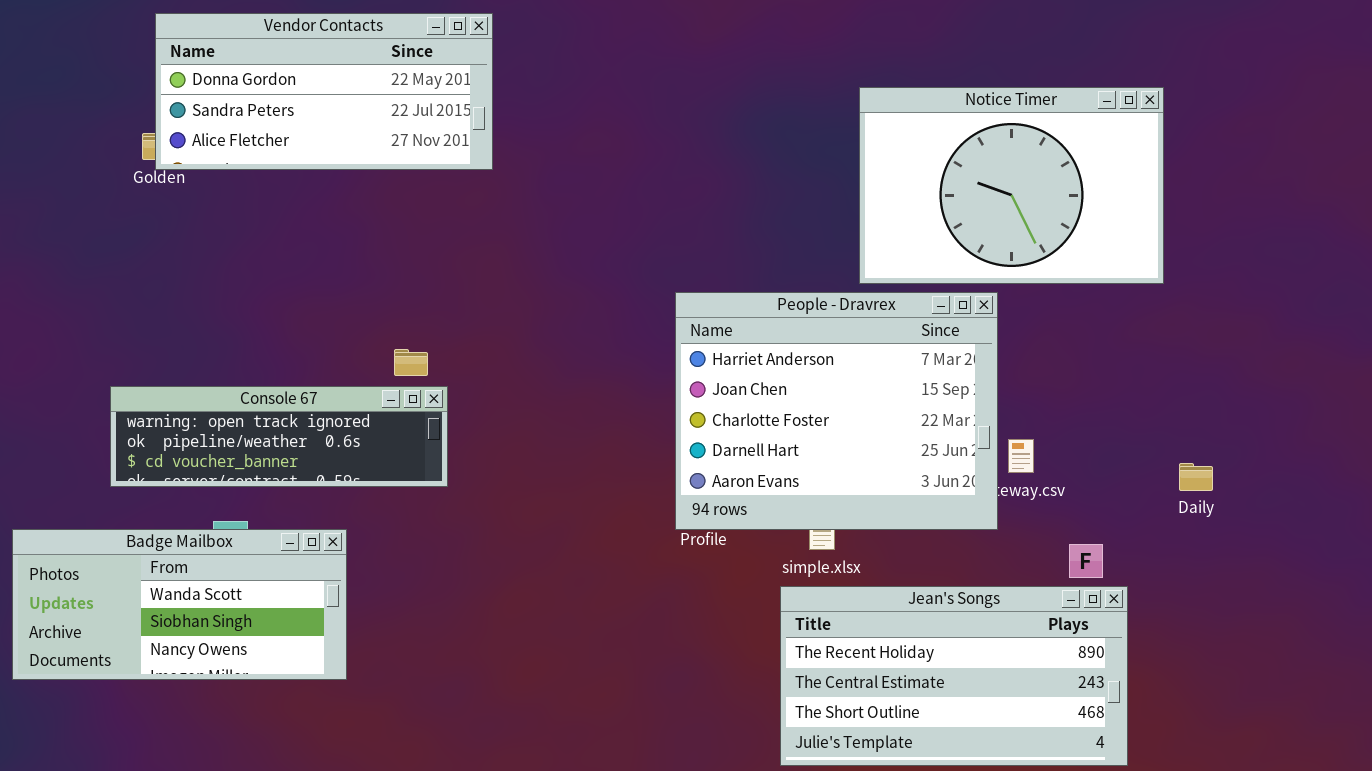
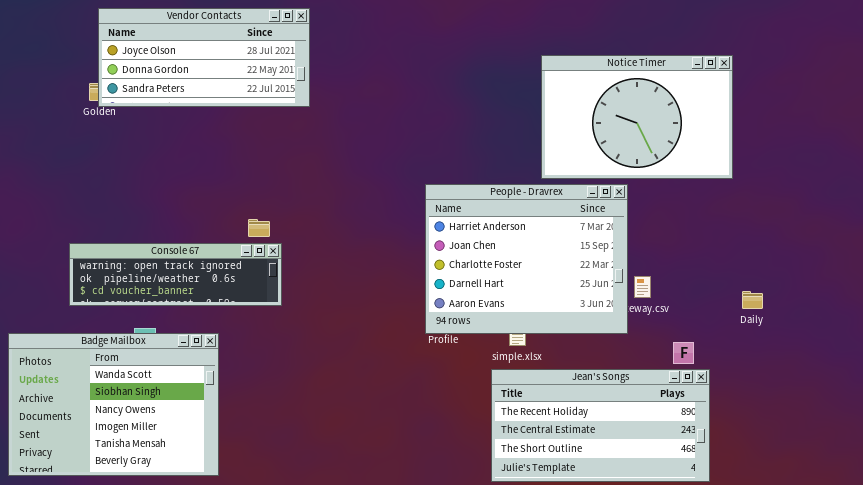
Vendor Contacts: [155,13,493,170] -> [98,8,310,107], scrolled up 1 row
Badge Mailbox: [12,529,347,680] -> [8,333,219,476], resized

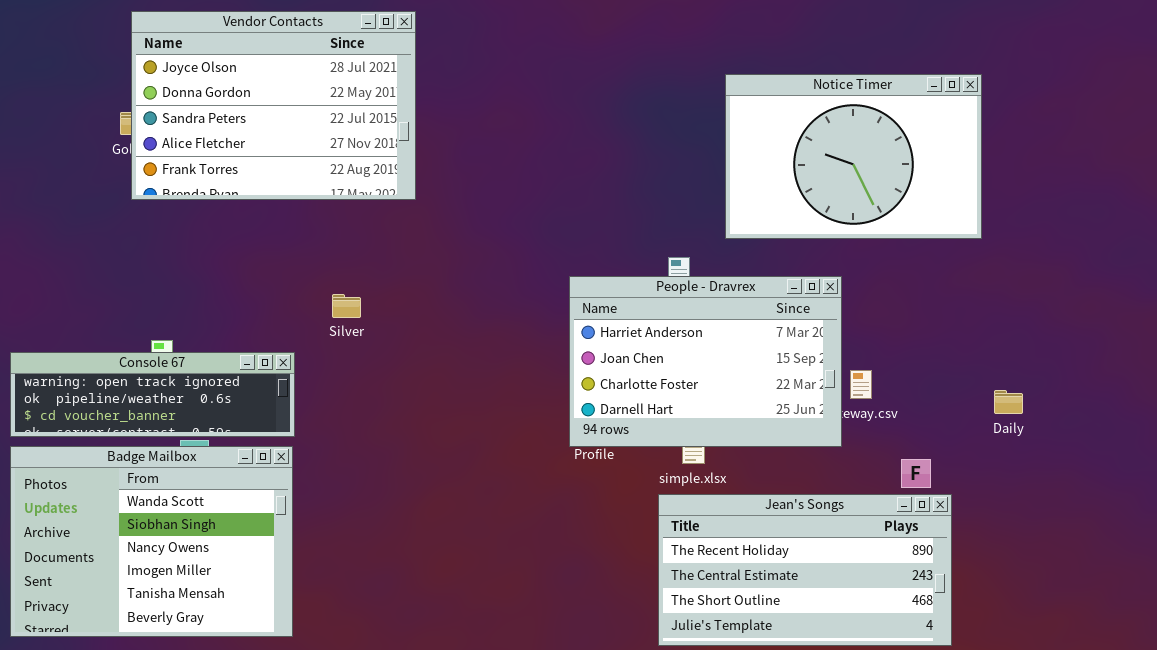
Vendor Contacts: [98,8,310,107] -> [131,11,416,200], resized
People - Dravrex: [425,184,628,334] -> [569,276,842,447], resized
Console 67: [69,243,282,306] -> [10,352,295,437], moved

